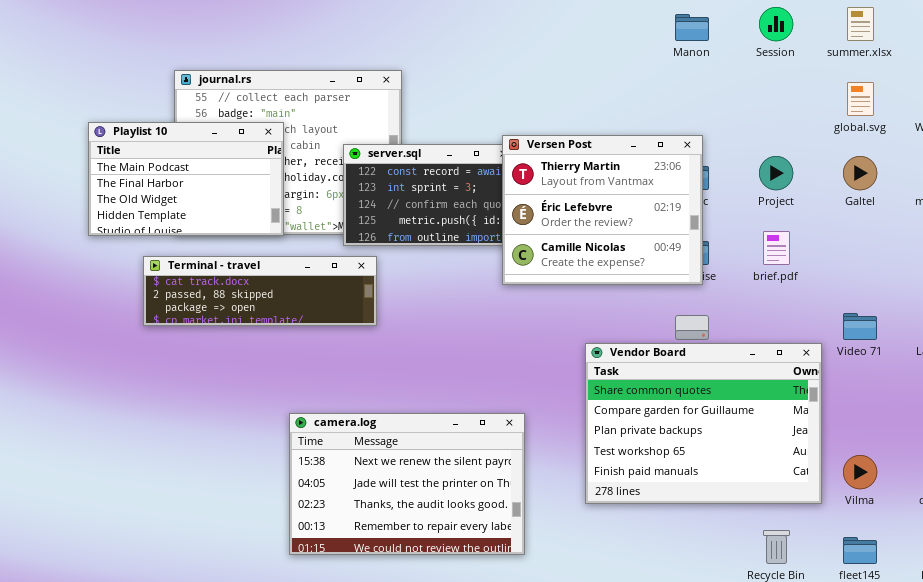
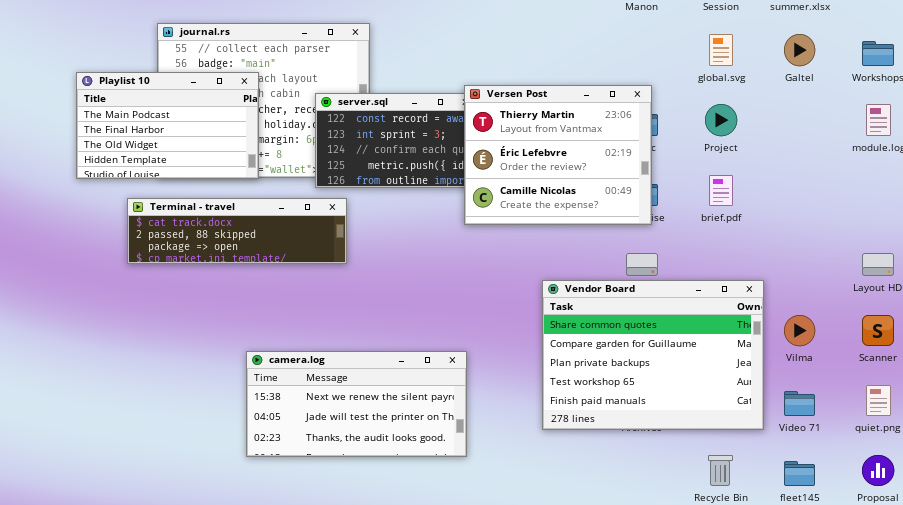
global.svg: [847,82,874,116] -> [709,34,733,66], moved
Galtel: [843,156,877,190] -> [784,34,815,66], moved
Video 71: [843,313,877,340] -> [784,391,815,416], moved
camera.log: [289,413,525,555] -> [246,351,467,457], moved, resized
Vilma: [843,455,877,489] -> [784,315,815,346], moved

